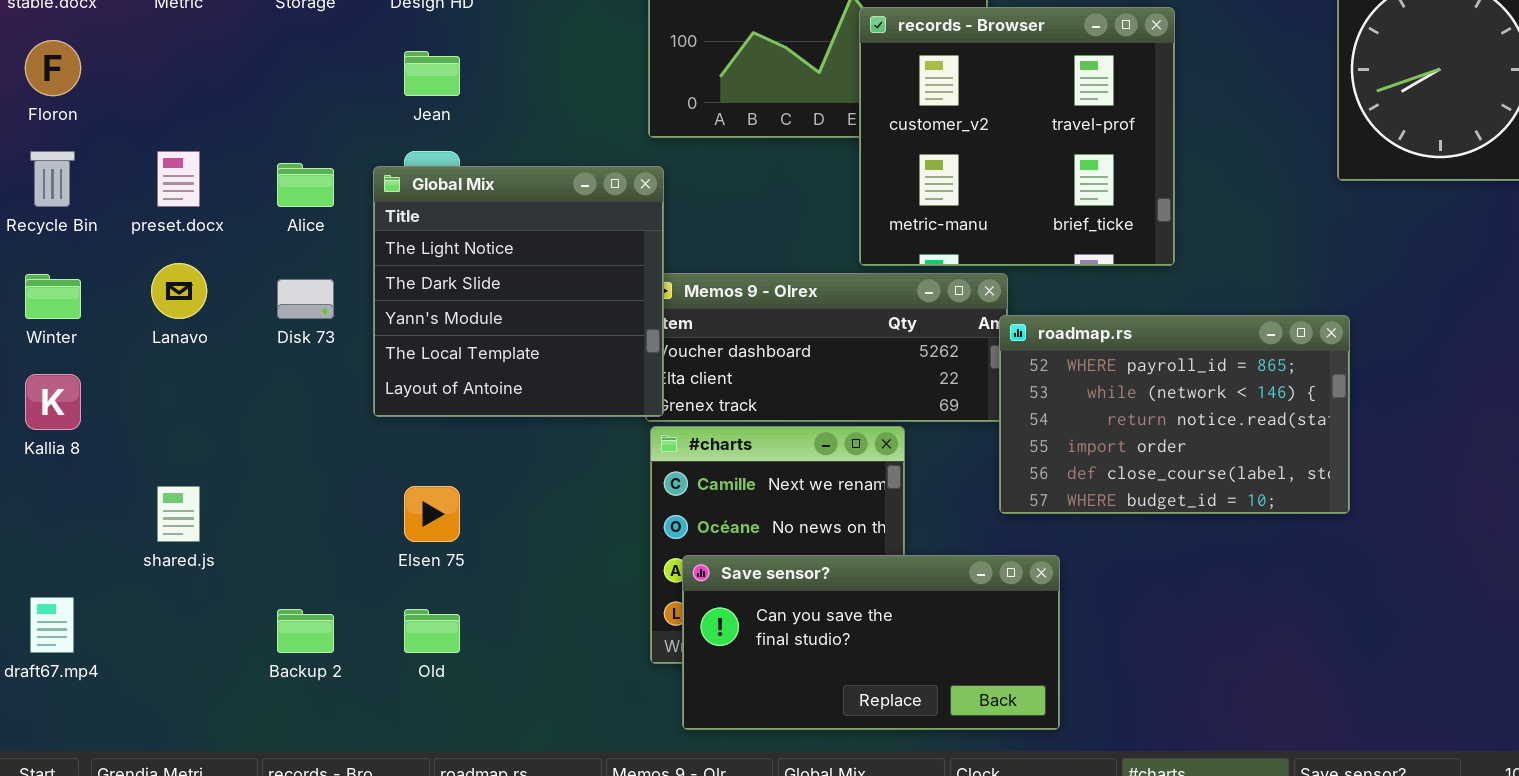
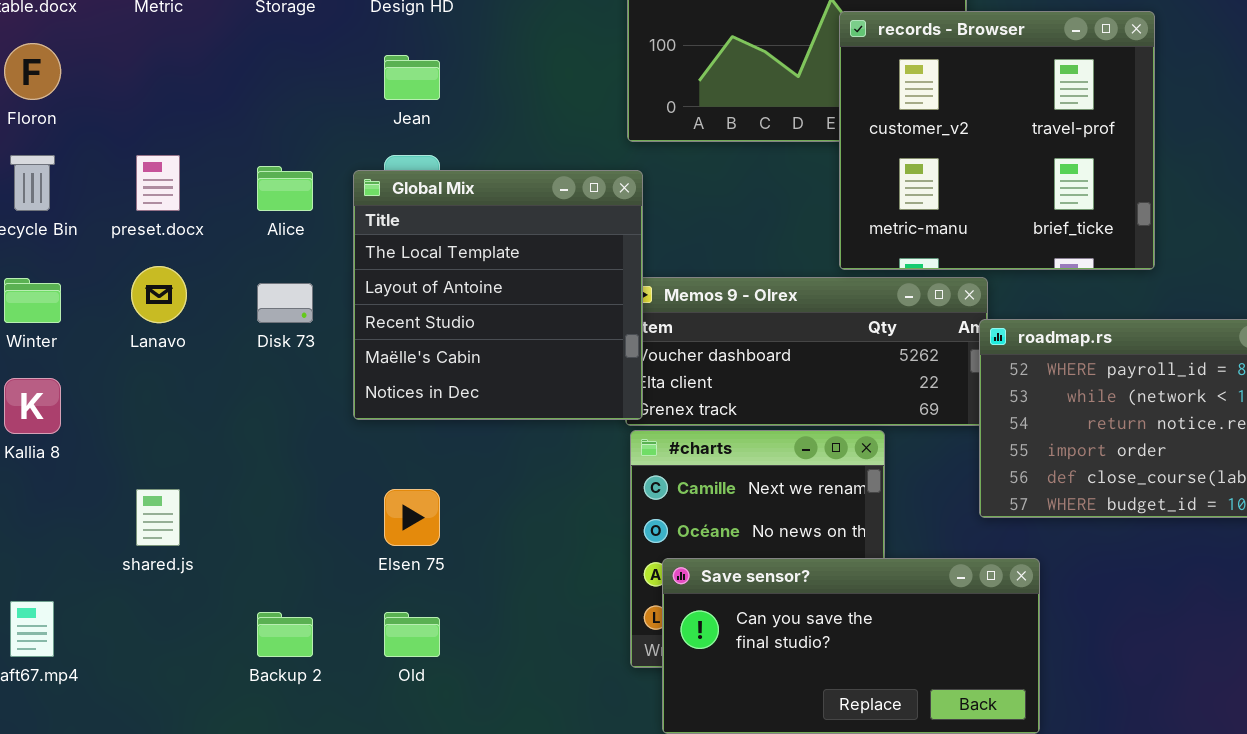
Global Mix: [373,166,664,417] -> [353,170,643,420], scrolled down 3 rows

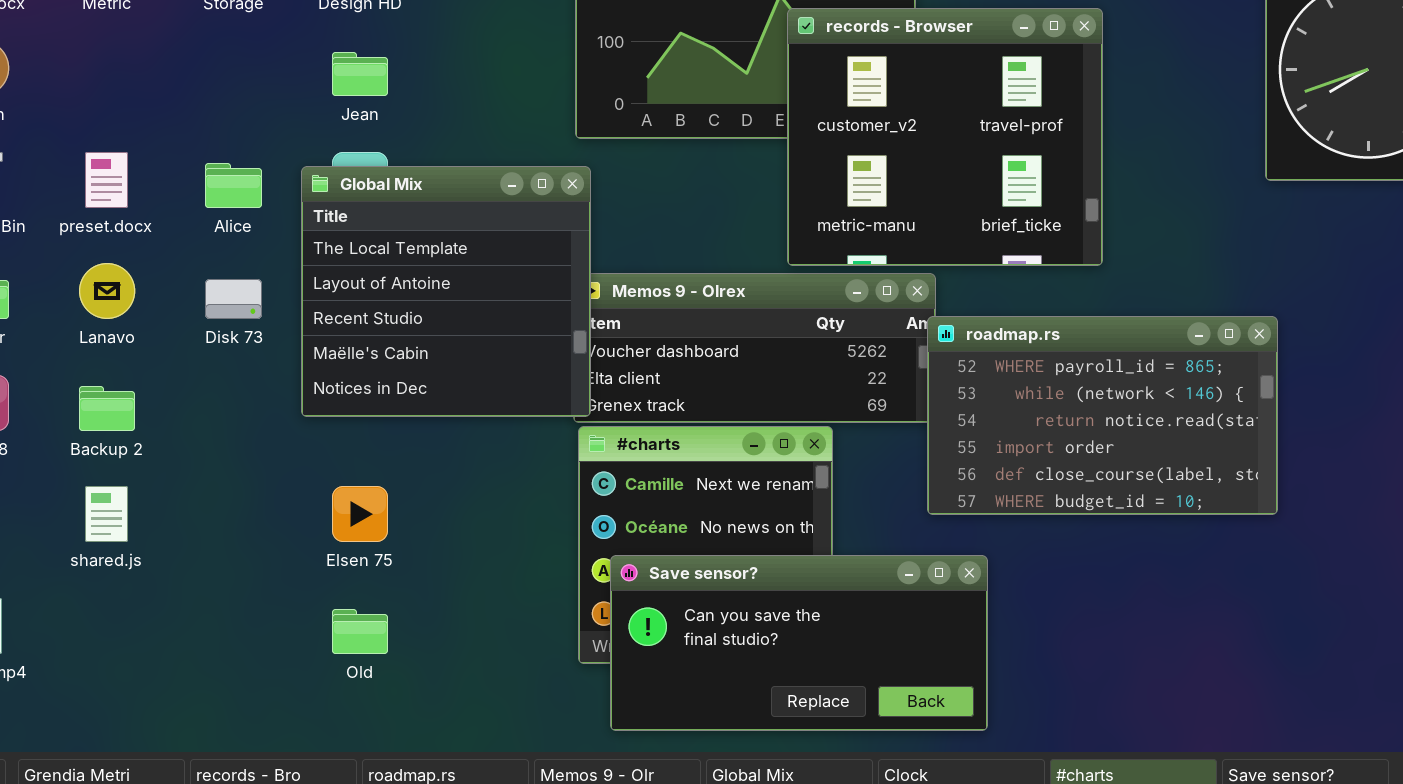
Backup 2: [257,612,313,657] -> [79,386,135,431], moved

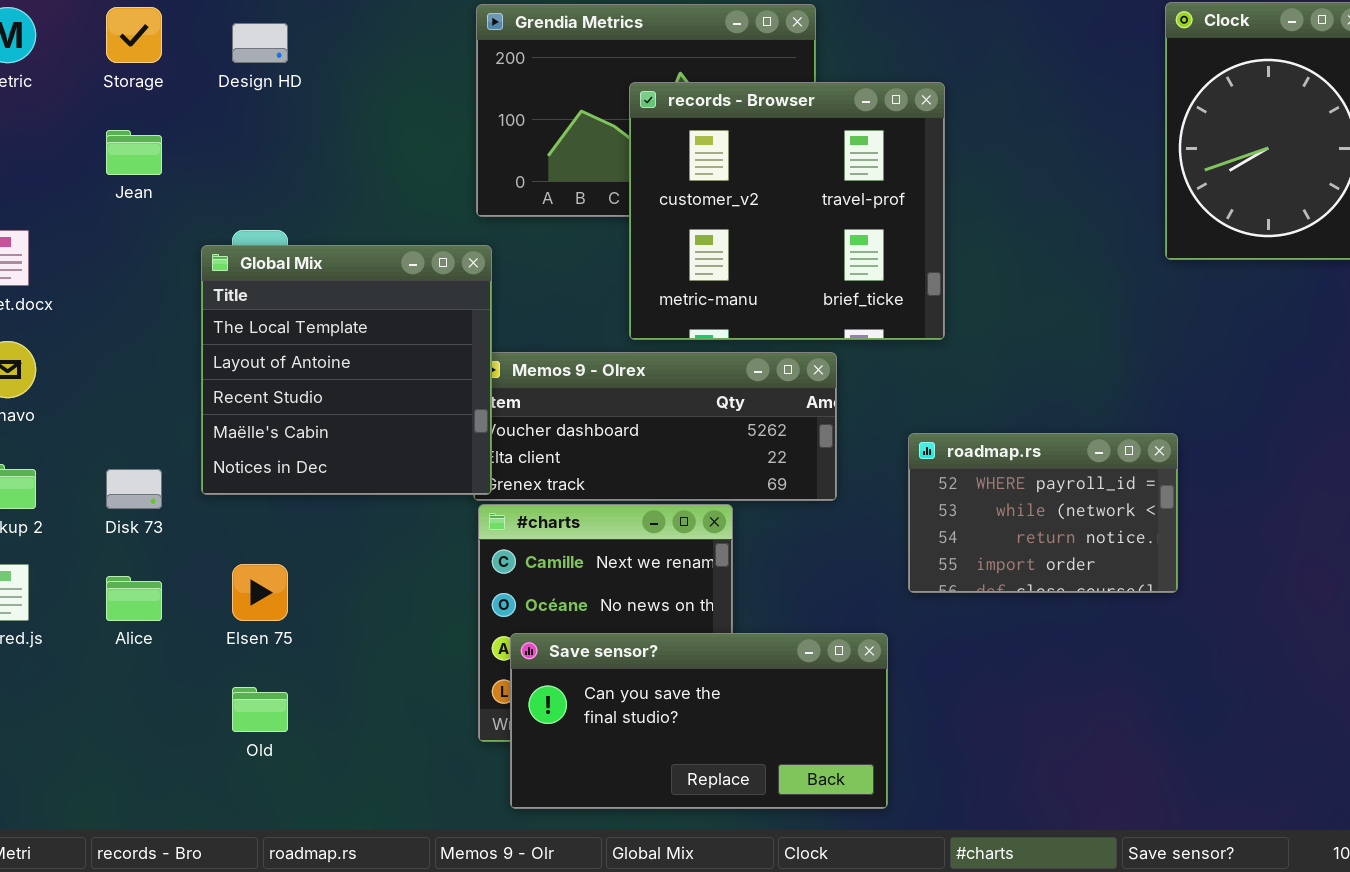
records - Browser: [787,8,1103,266] -> [629,82,945,340], moved
Jean: [332,52,388,96] -> [106,130,162,175], moved
Alice: [205,163,262,208] -> [106,576,162,621], moved
Disk 73: [205,279,262,319] -> [106,469,162,509], moved
roadmap.rs: [927,316,1278,515] -> [908,433,1178,593], resized

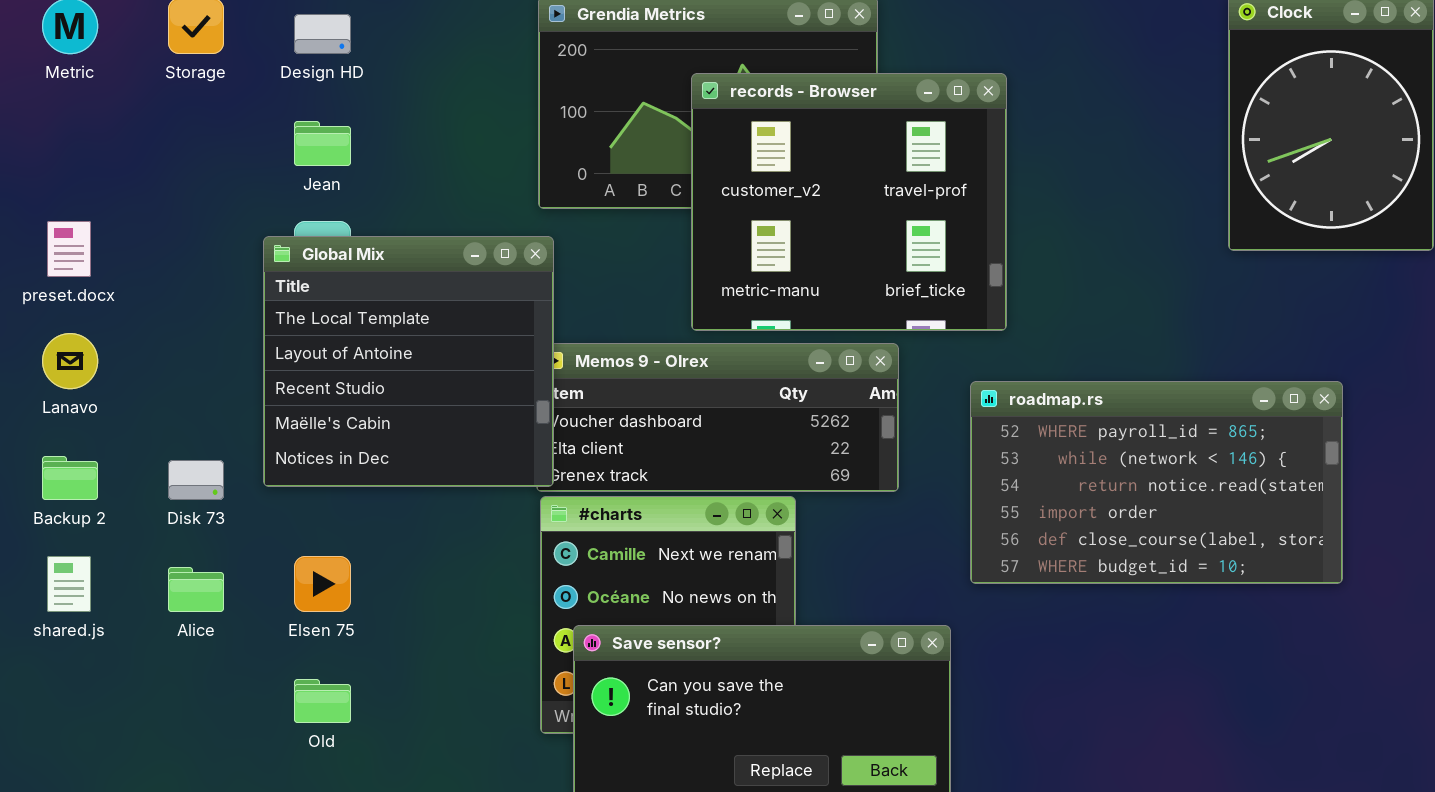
Jean: [106,130,162,175] -> [294,121,351,166], moved
roadmap.rs: [908,433,1178,593] -> [970,381,1343,584], resized

